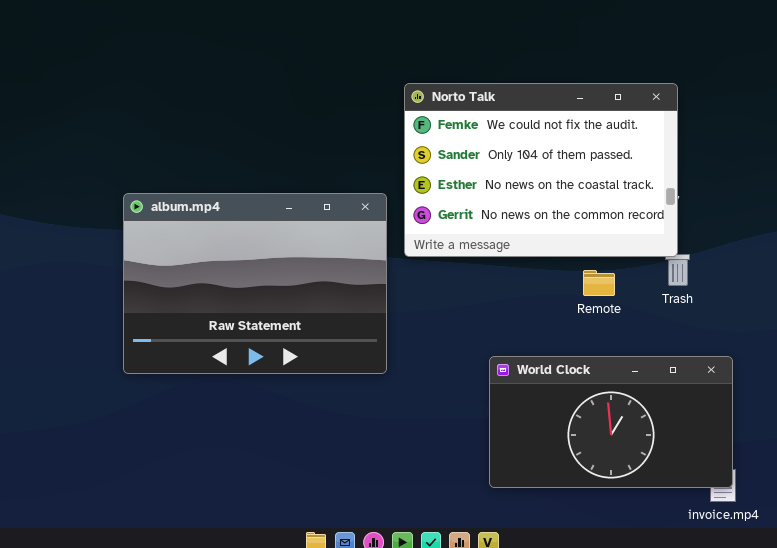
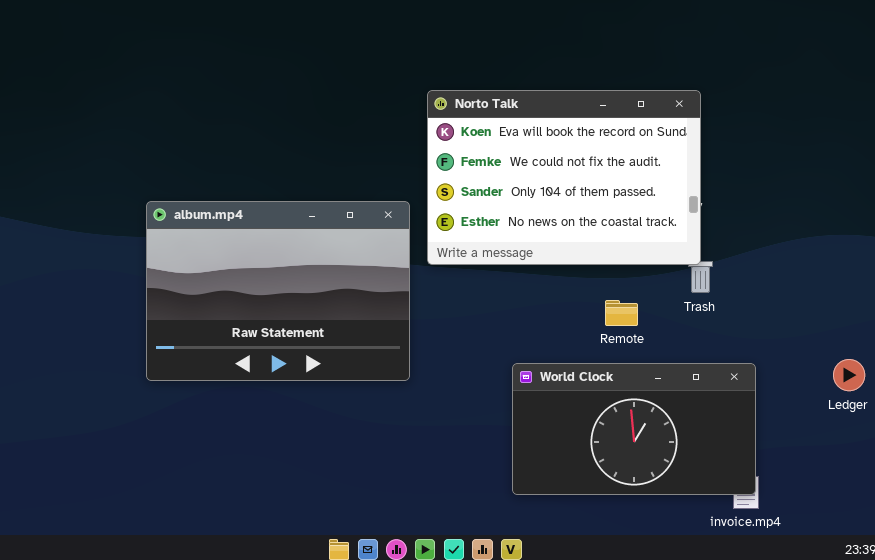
Norto Talk: [404,83,678,257] -> [427,90,701,265], scrolled up 1 row
Remote: [583,270,615,296] -> [605,300,638,326], moved

